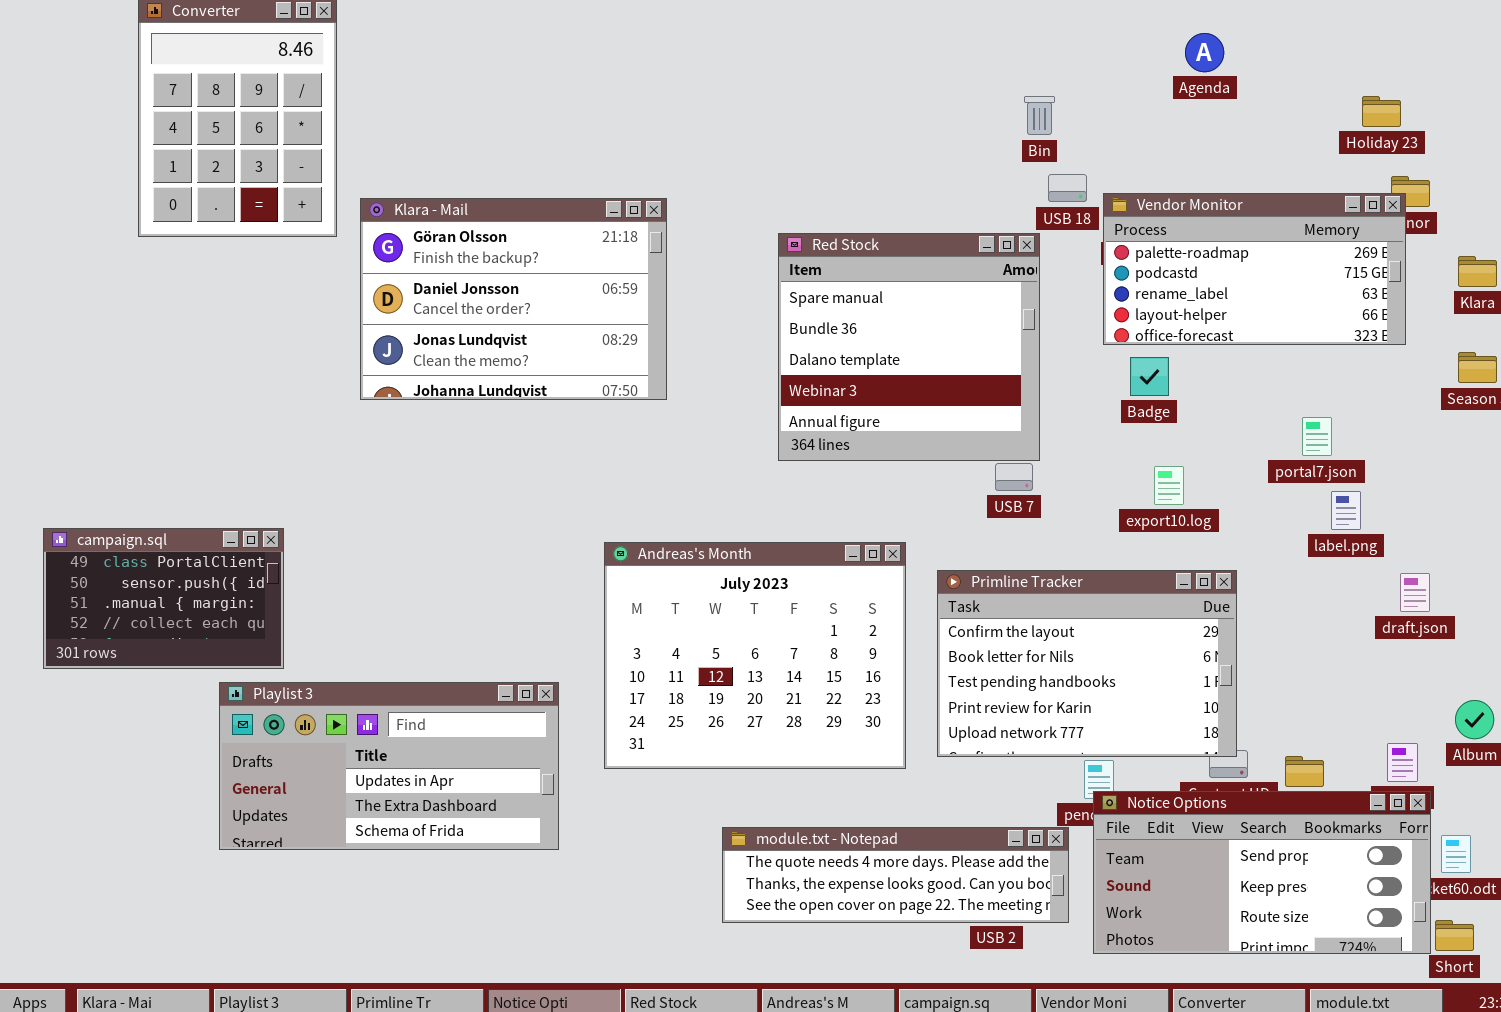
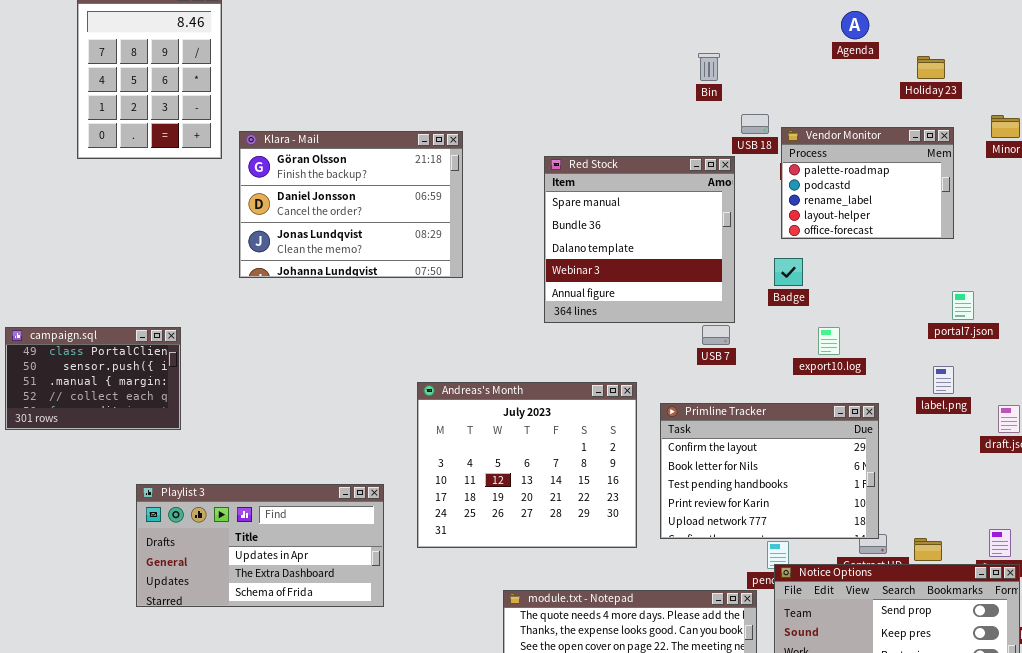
Holiday 23: [1362,96,1401,127] -> [917,56,945,79], moved
Bin: [1024,96,1055,135] -> [698,53,720,81], moved
Vendor Monitor: [1103,193,1406,345] -> [781,127,954,239], resized
Badge: [1130,357,1169,396] -> [774,258,803,286], moved
portal7.json: [1302,417,1332,456] -> [952,291,974,320], moved
label.png: [1331,491,1361,530] -> [933,366,954,394], moved
campaign.sql: [43,528,284,669] -> [5,327,181,430], moved

